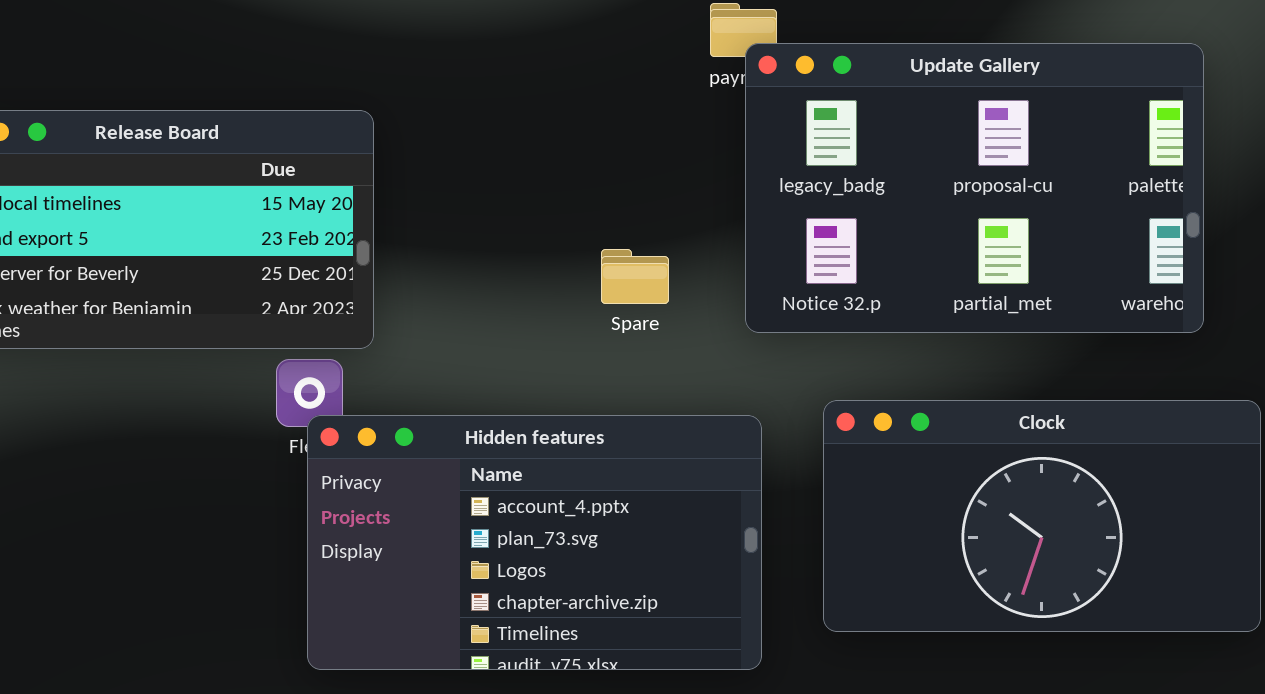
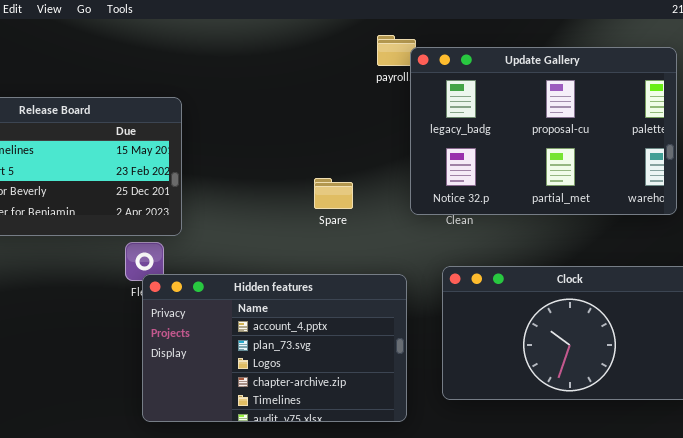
Update Gallery: [745,43,1204,333] -> [410,47,677,215], moved

